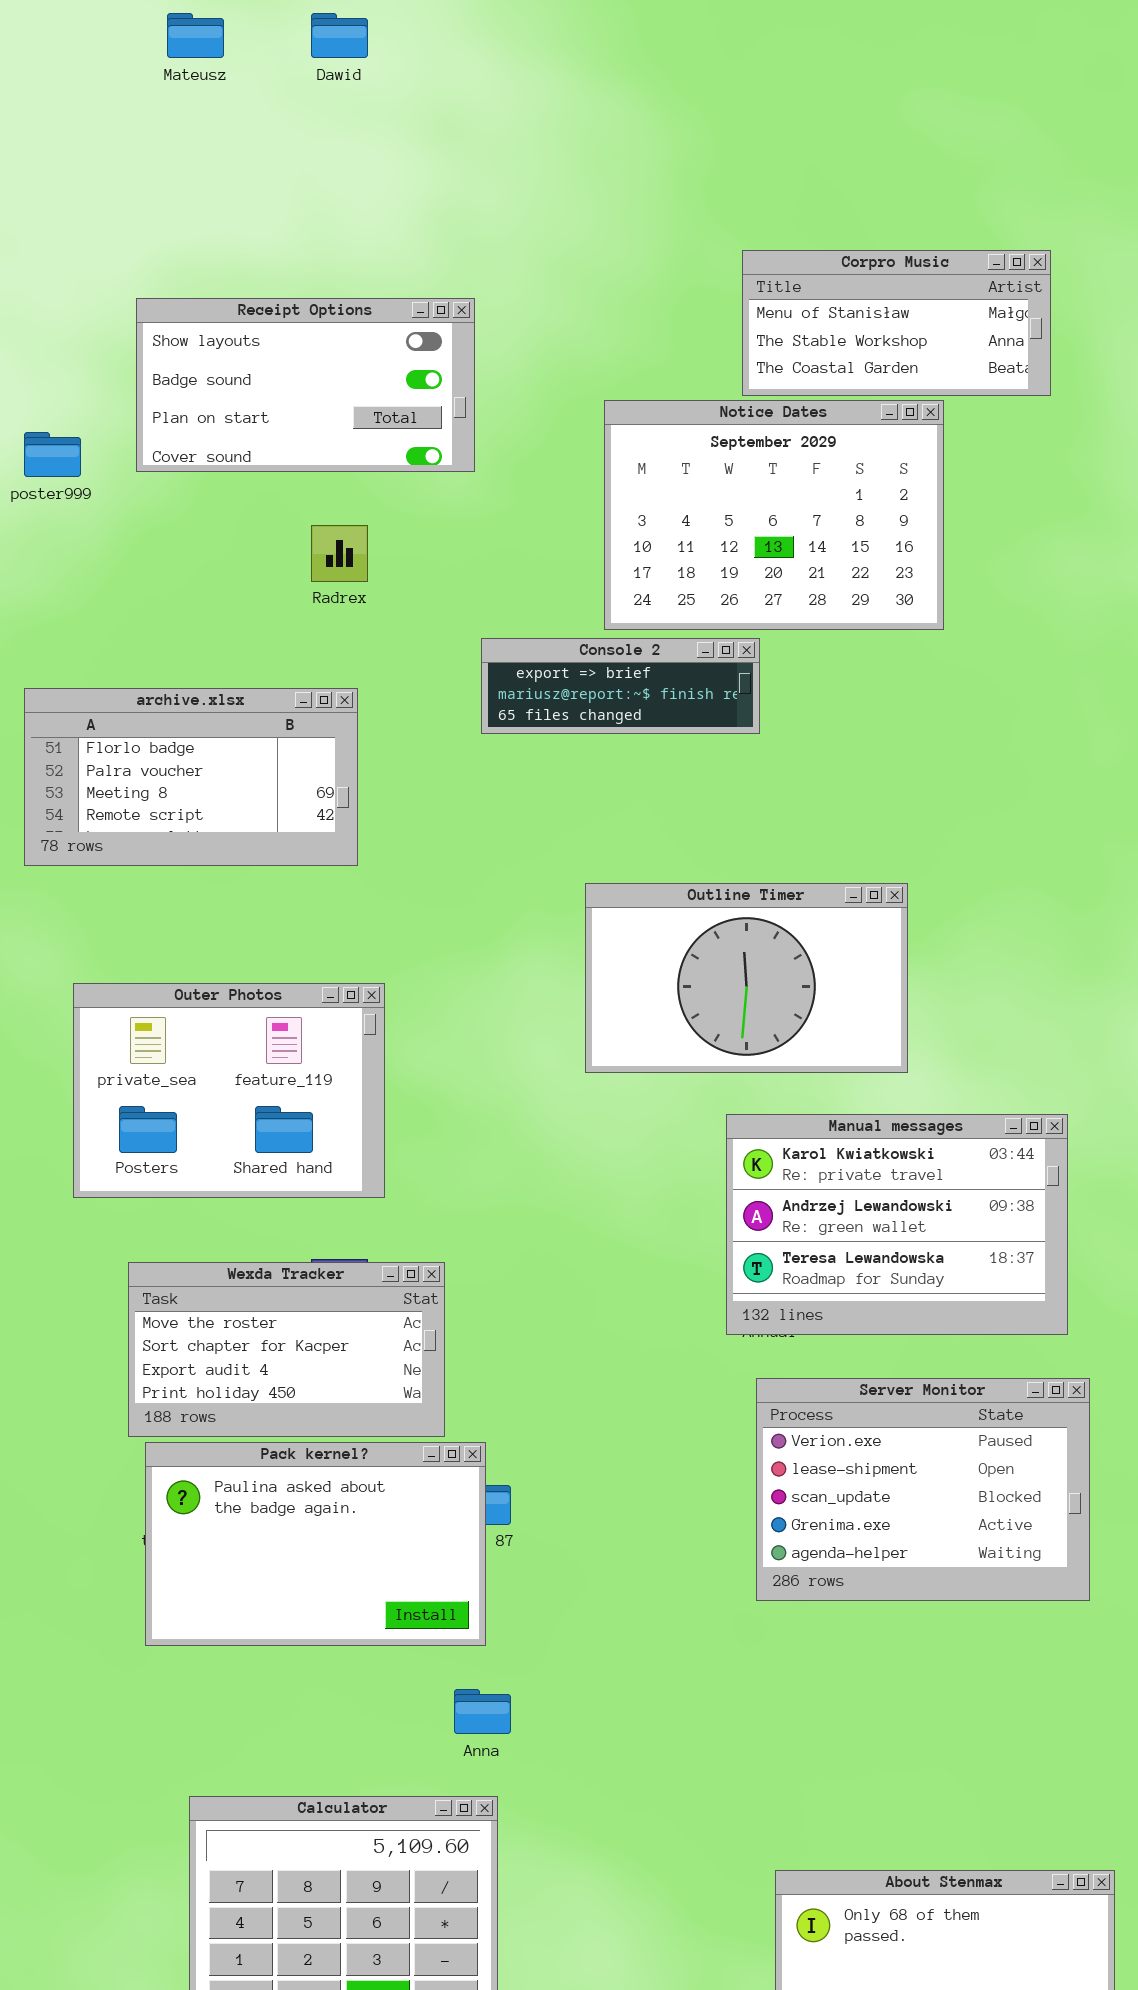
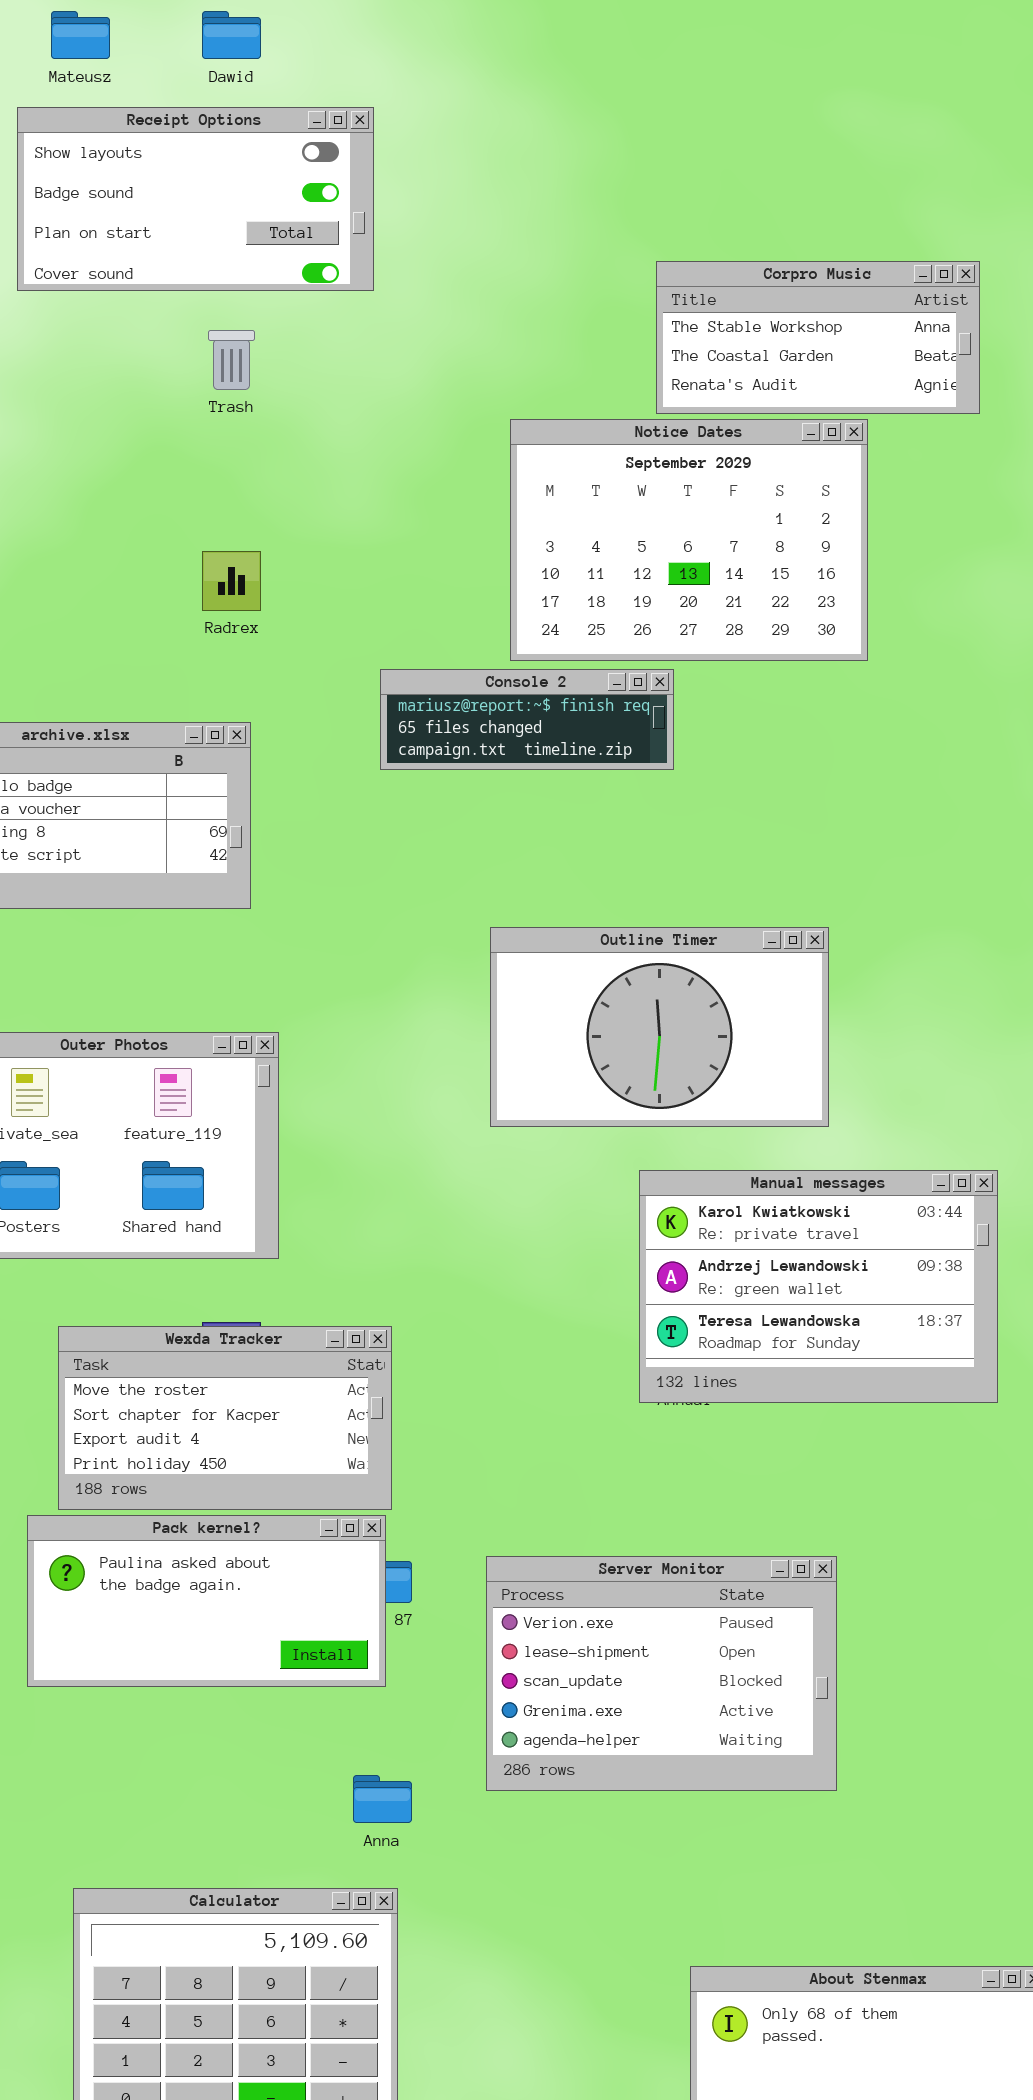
Corpro Music: [742,250,1051,396] -> [656,261,980,414], scrolled down 1 row
Receipt Options: [136,298,475,472] -> [17,107,374,291], moved
Console 2: [481,638,760,734] -> [380,669,674,770], scrolled down 1 row
Wexda Tracker: [128,1262,445,1437] -> [58,1326,392,1510], moved
Server Monitor: [756,1378,1090,1601] -> [486,1556,837,1791], moved
Pack kernel?: [145,1442,486,1646] -> [27,1515,386,1687], resized

